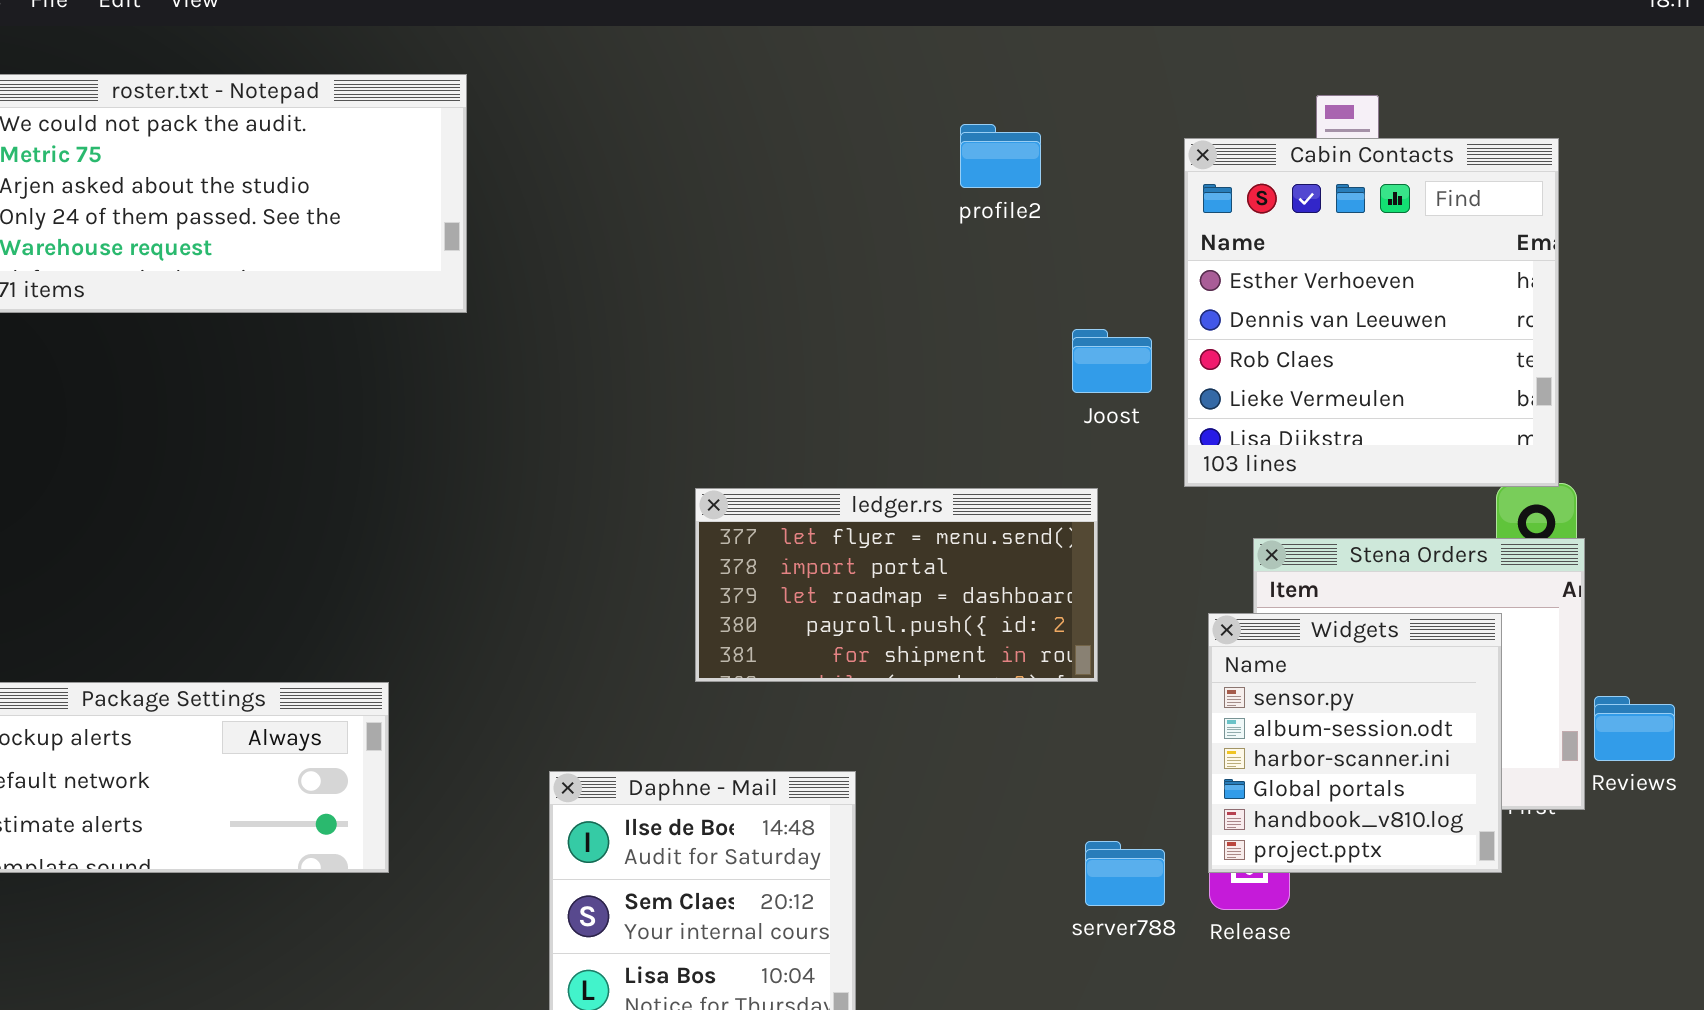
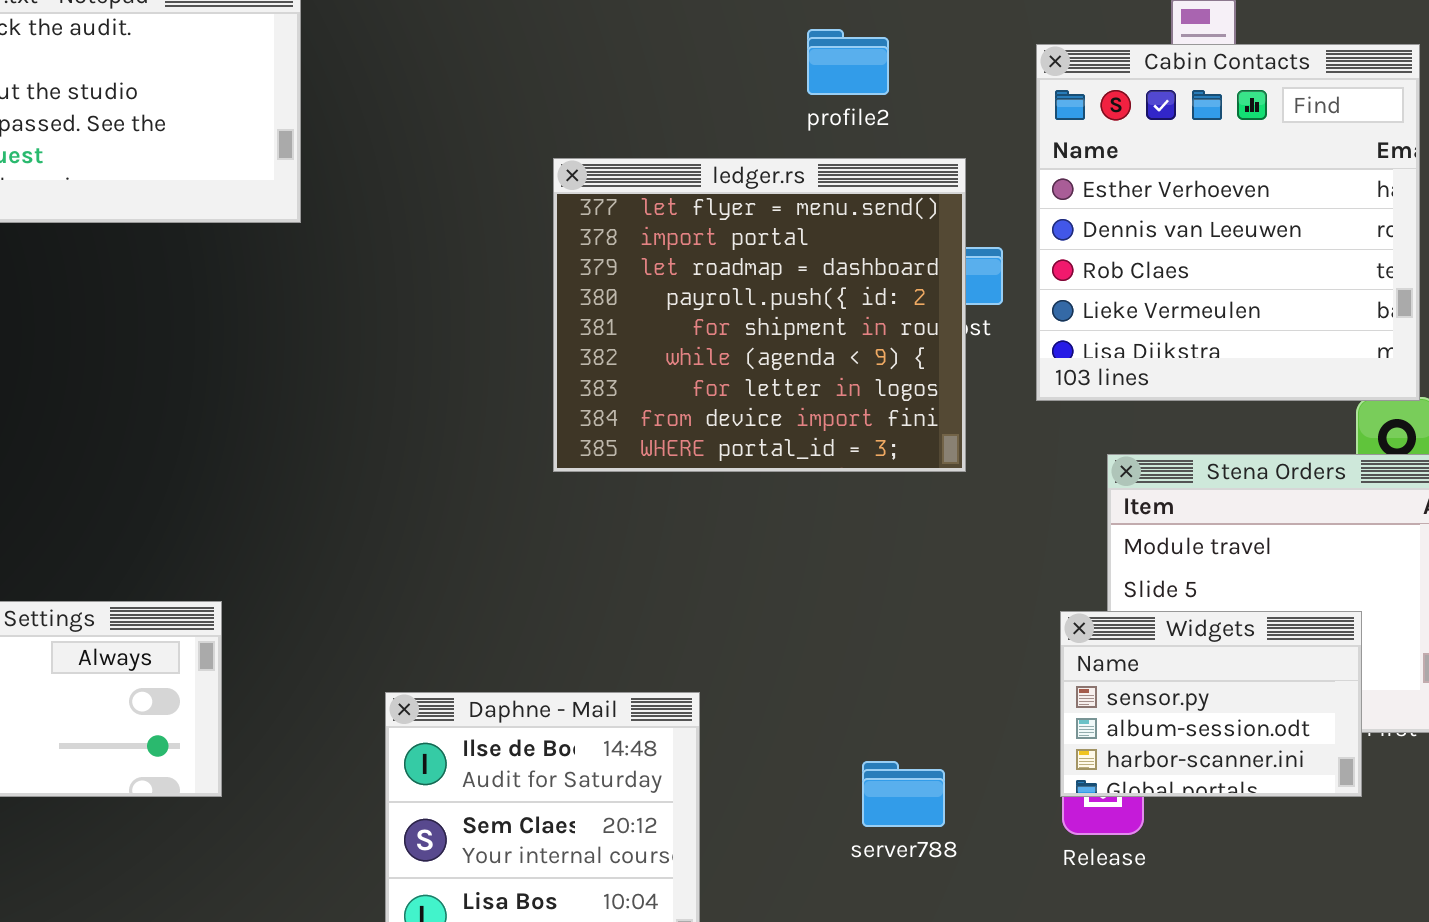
ledger.rs: [695,488,1098,682] -> [553,158,966,472], moved, resized
Widgets: [1208,613,1502,873] -> [1060,611,1362,797], resized
server788: [1085,841,1165,906] -> [862,761,945,827], moved

